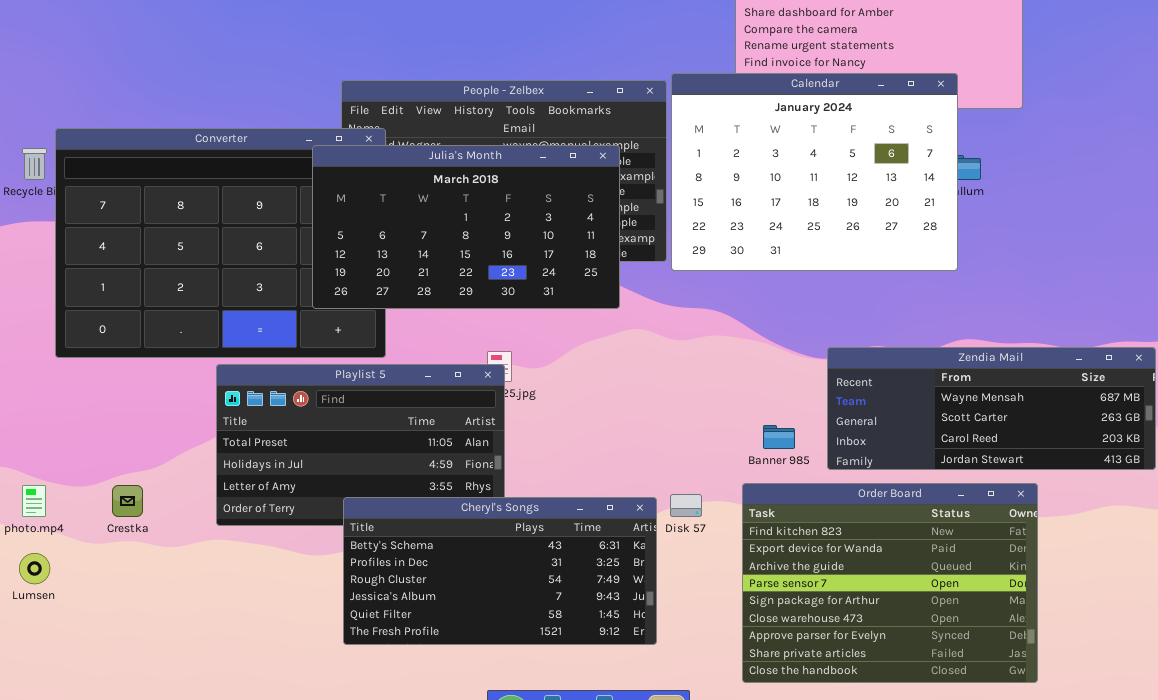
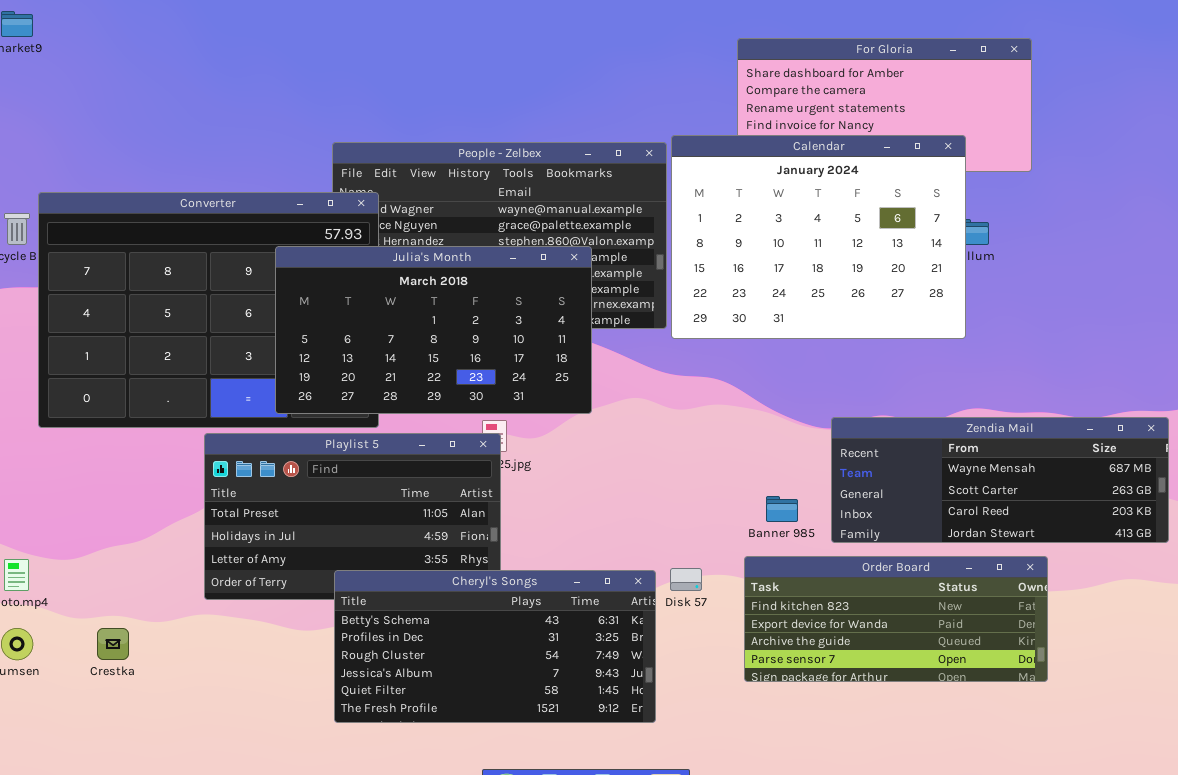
Julia's Month: [312,145,620,309] -> [275,246,592,414], moved
Order Board: [742,483,1038,683] -> [744,556,1048,682], resized
Crestka: [112,485,143,517] -> [97,628,129,660], moved

